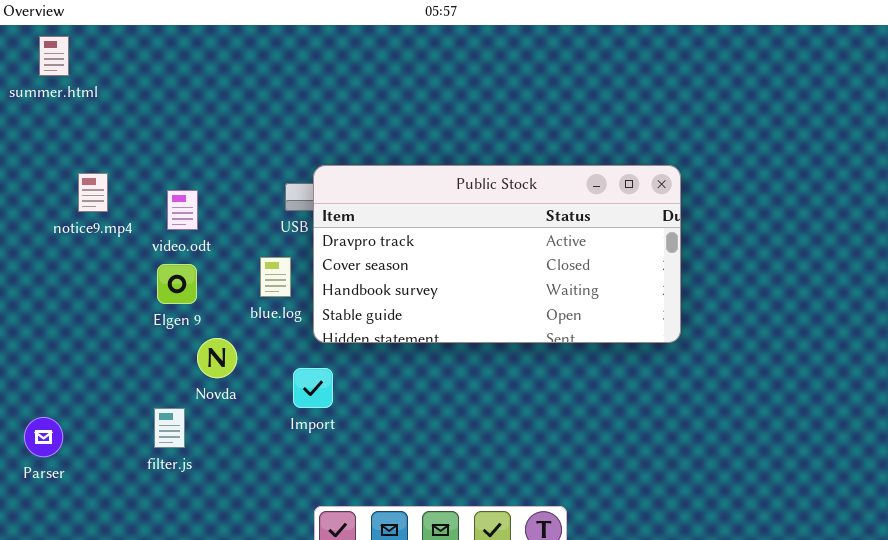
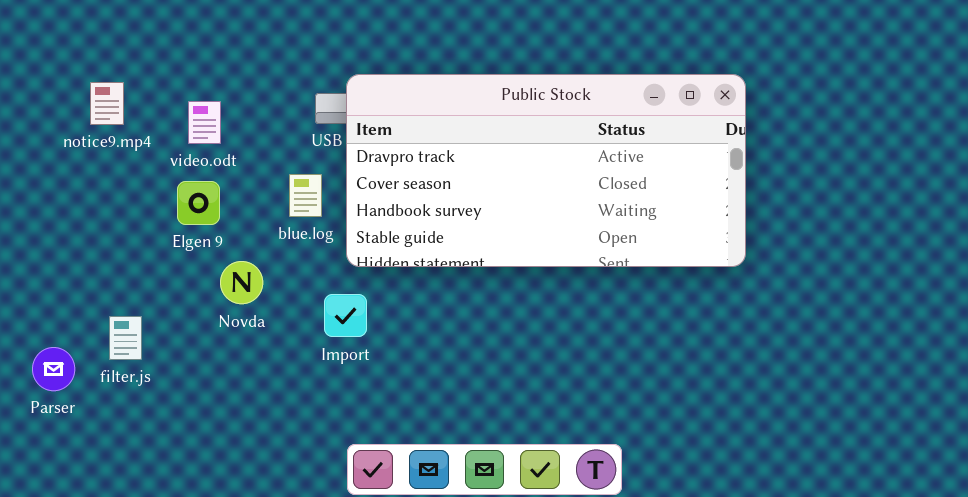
filter.js: [154,408,185,448] -> [109,316,142,360], moved

